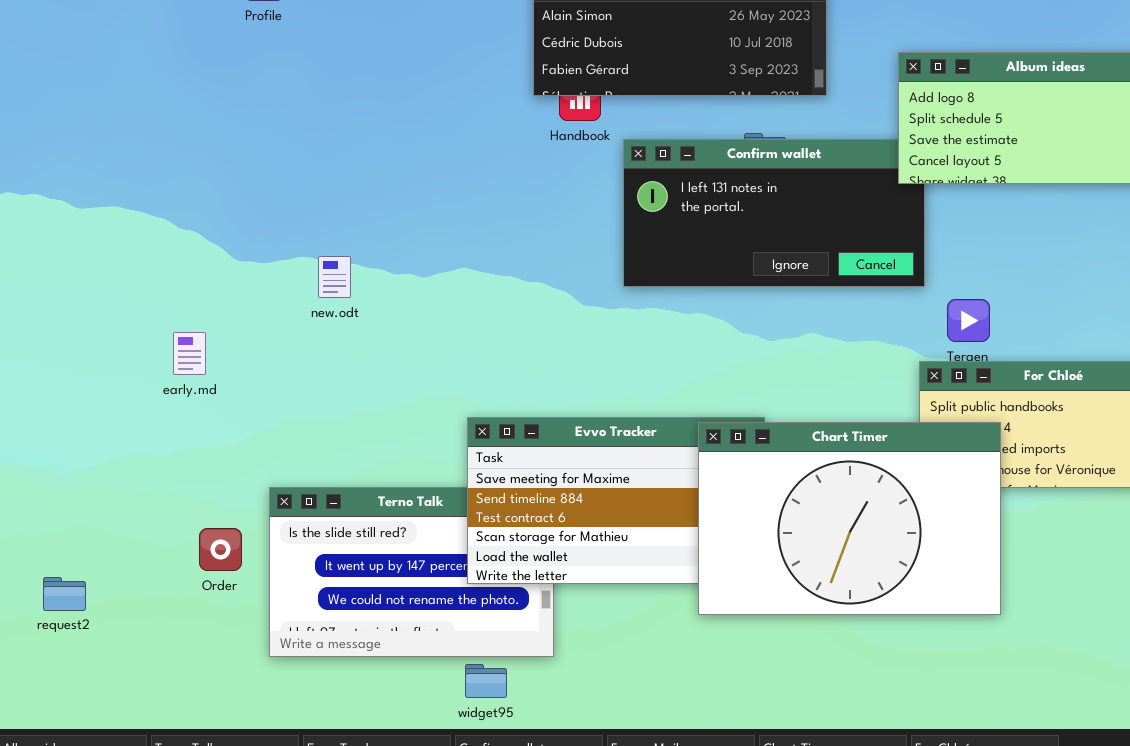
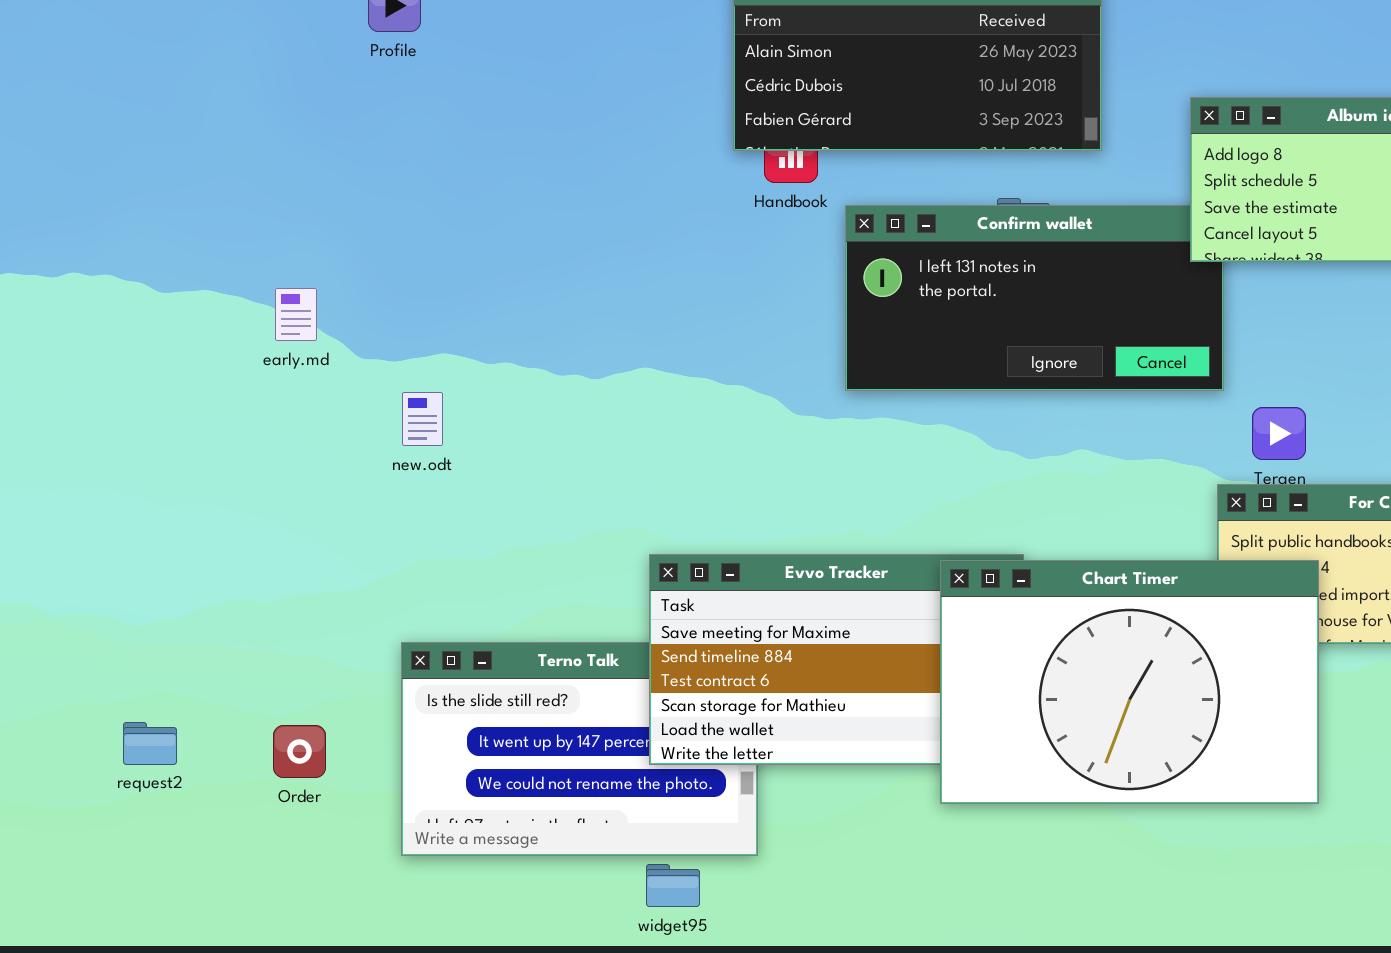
new.odt: [318,256,351,298] -> [402,392,443,446], moved
early.md: [173,332,206,375] -> [275,288,317,341], moved
Order: [199,528,242,571] -> [273,725,326,778], moved
request2: [43,577,86,611] -> [123,722,177,765], moved

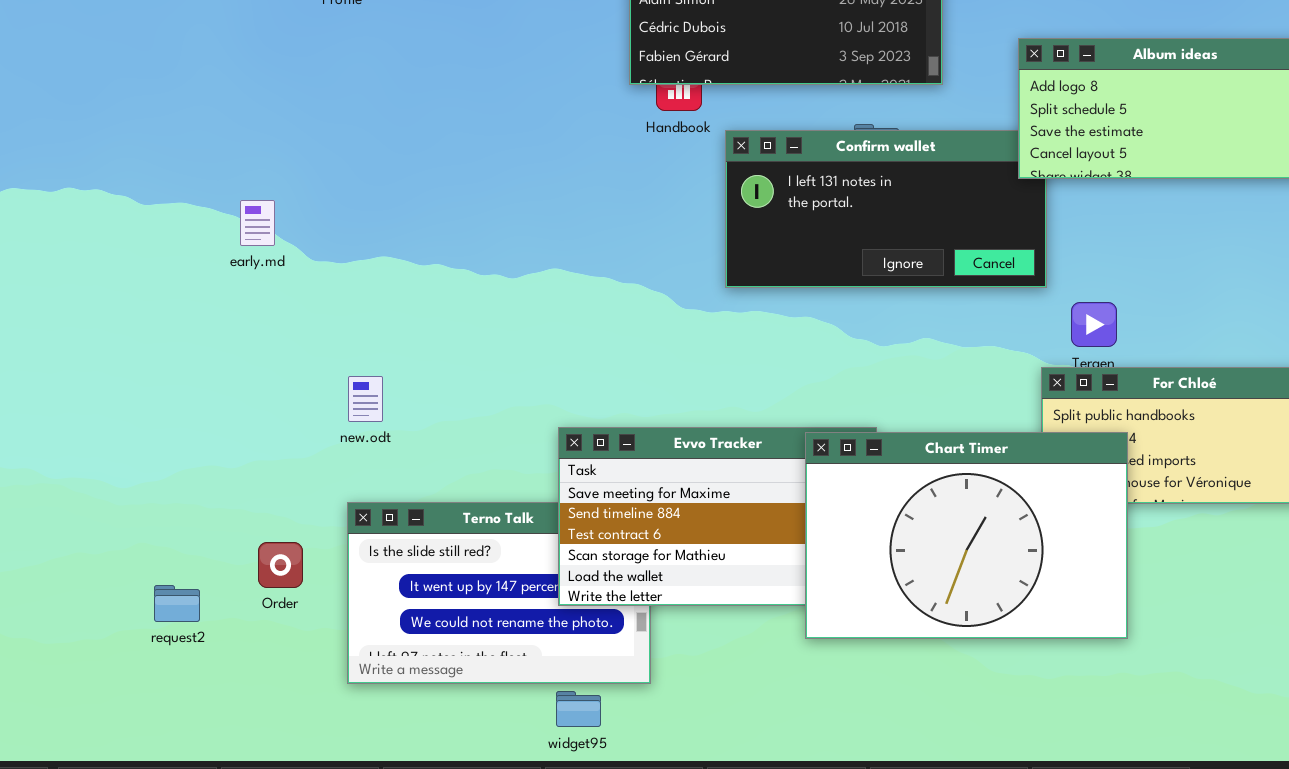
new.odt: [402,392,443,446] -> [348,376,383,422], moved
request2: [123,722,177,765] -> [154,585,200,622], moved
Order: [273,725,326,778] -> [258,542,303,588], moved

